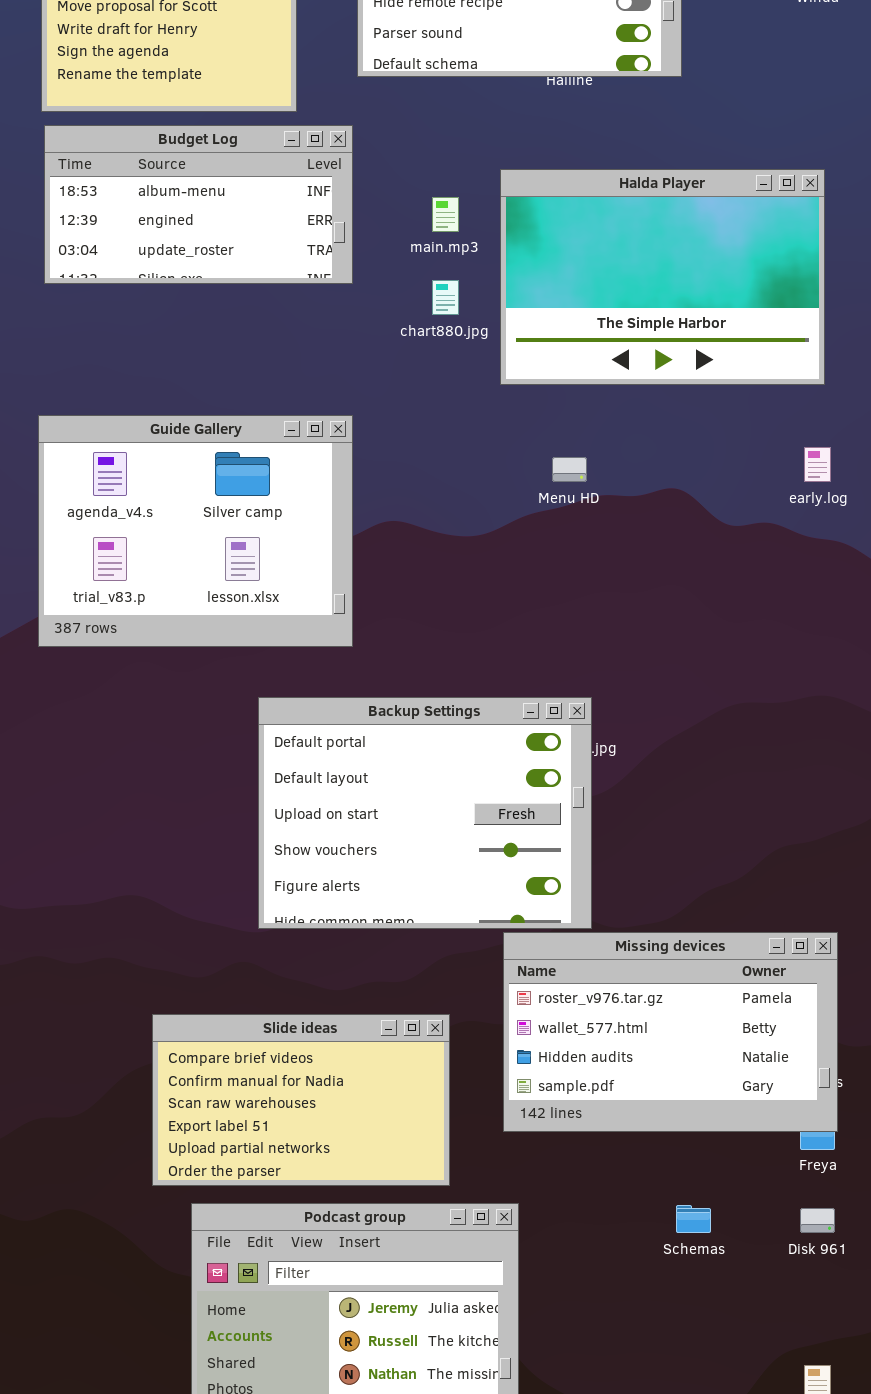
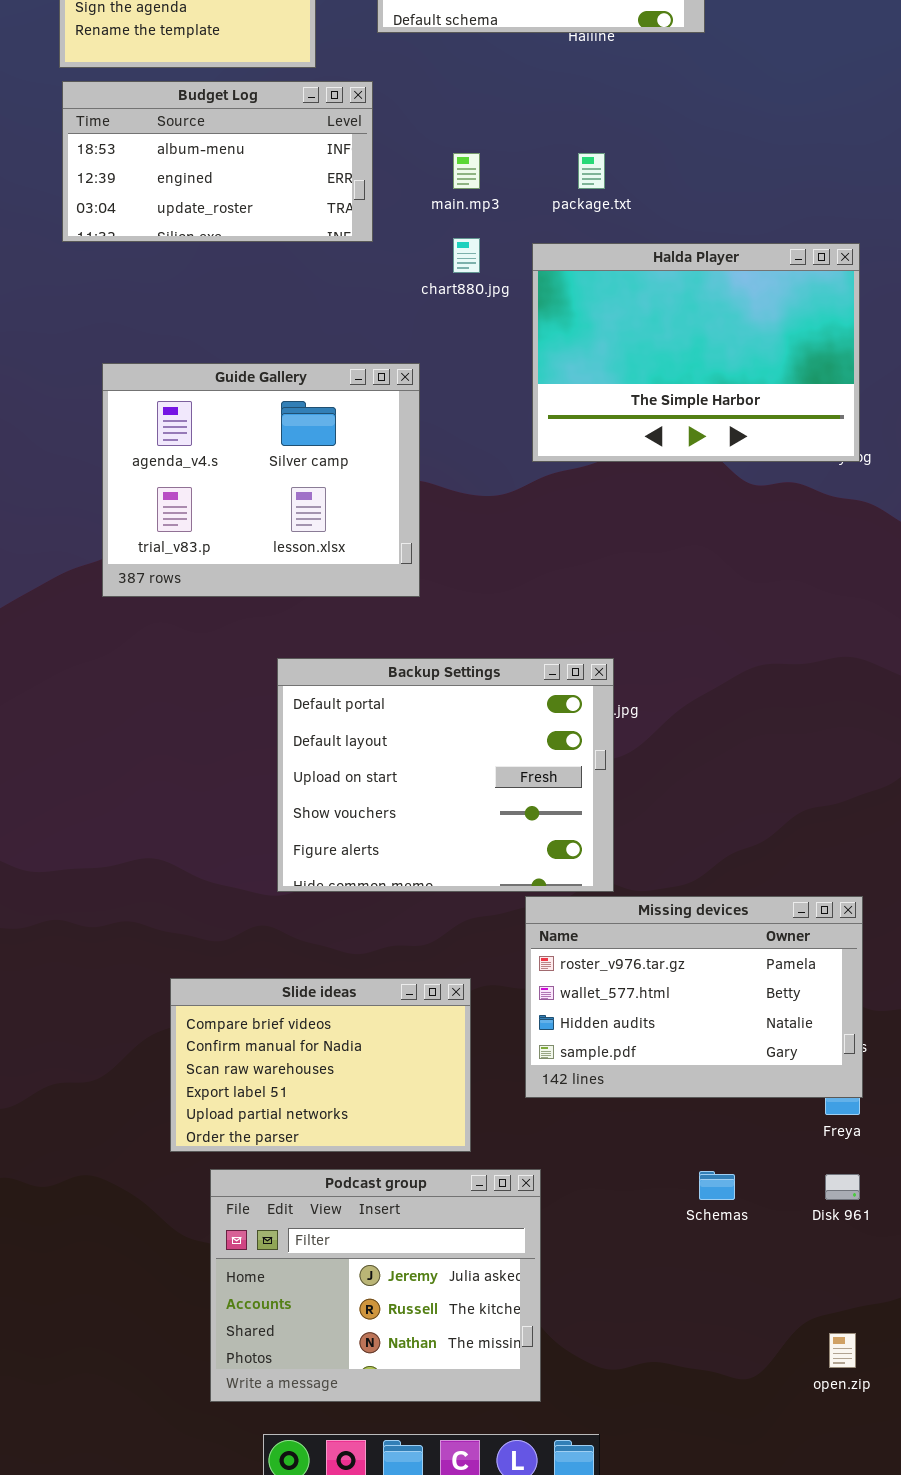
Halda Player: [500,169,825,385] -> [532,243,860,462], moved
Guide Gallery: [38,415,353,647] -> [102,363,420,597], moved

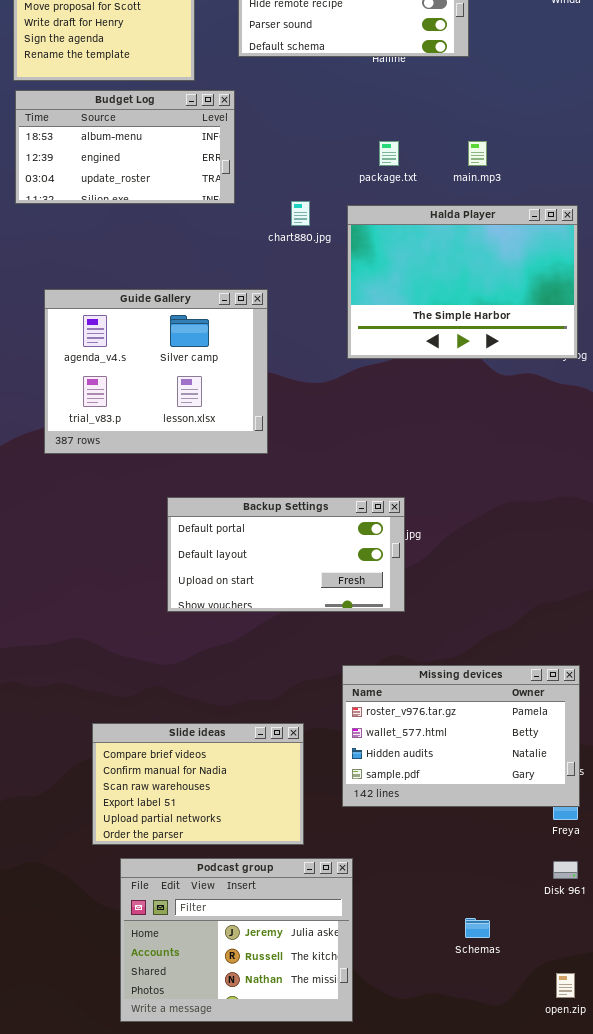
main.mp3: [453,153,480,189] -> [468,141,487,166], moved
Backup Settings: [277,658,614,892] -> [167,497,405,612], resized
Schemas: [699,1171,735,1200] -> [465,918,490,938], moved

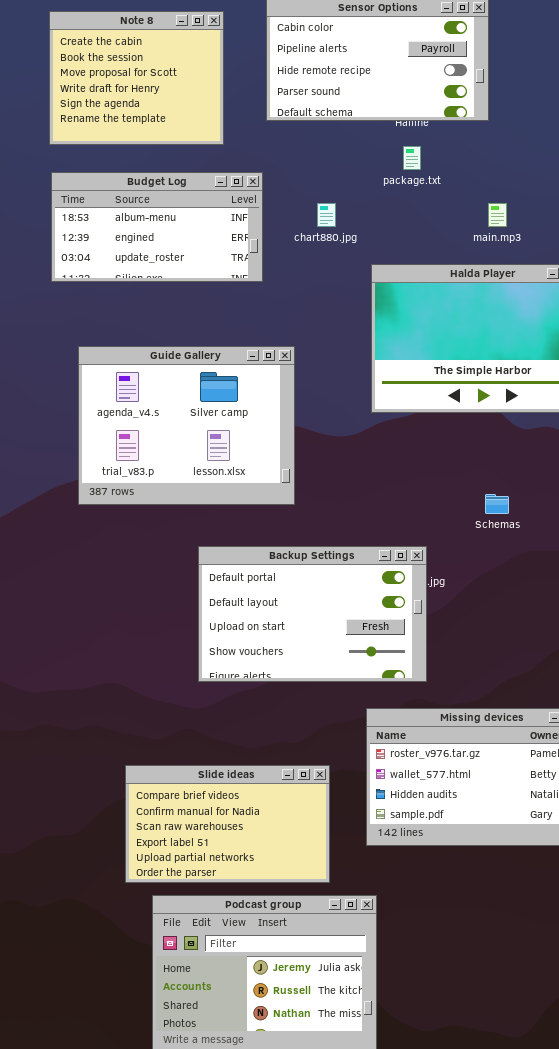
Budget Log: [15,90,235,204] -> [51,172,263,282], moved
package.txt: [379,141,399,166] -> [403,146,421,170], moved
chart880.jpg: [291,201,310,226] -> [317,203,336,227], moved
Backup Settings: [167,497,405,612] -> [198,546,427,682], resized
Schemas: [465,918,490,938] -> [485,494,509,514], moved

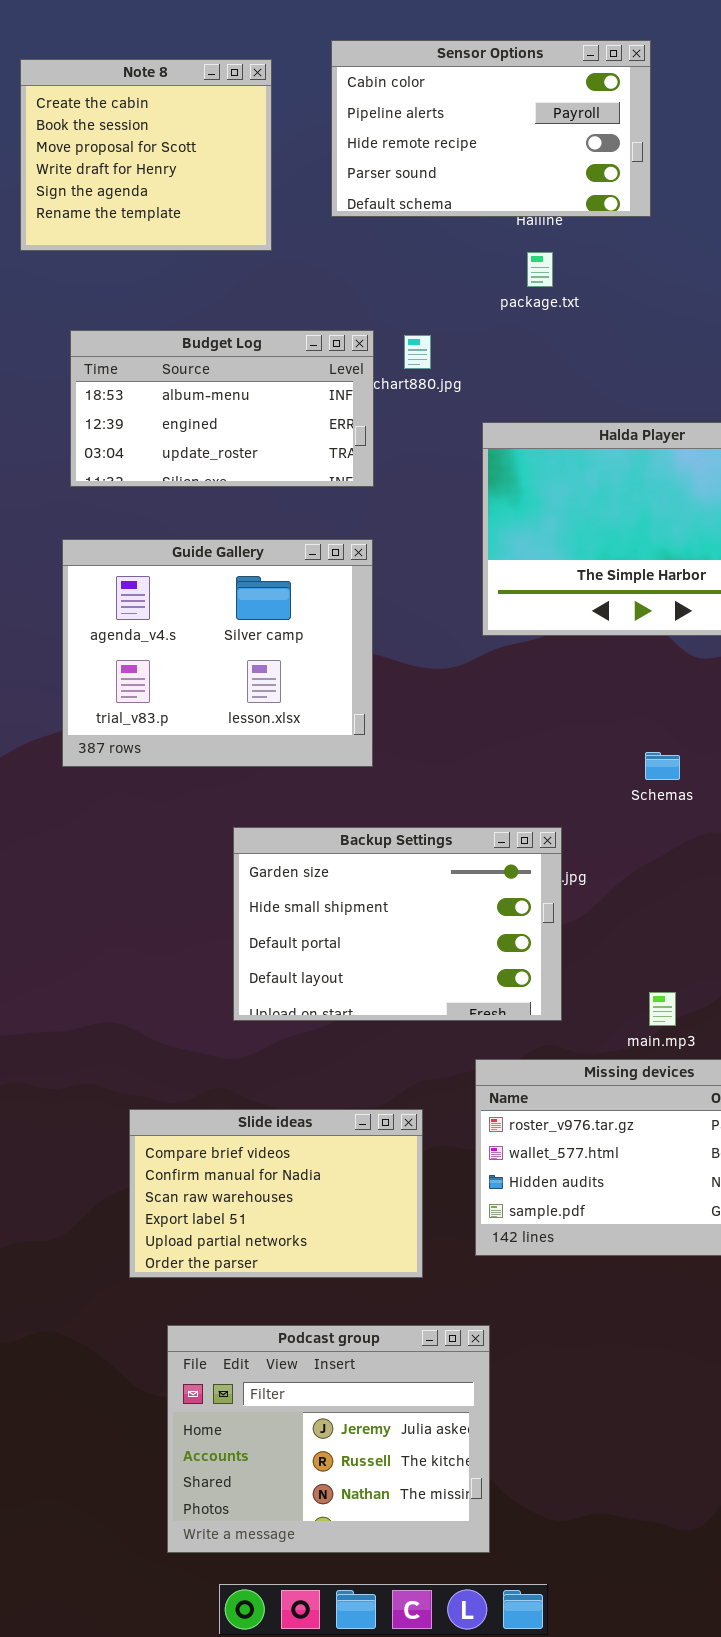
Budget Log: [51,172,263,282] -> [70,330,374,487], moved
main.mp3: [488,203,507,227] -> [649,992,676,1026], moved
Backup Settings: [198,546,427,682] -> [233,827,562,1021], scrolled up 2 rows
Slide ideas: [125,765,330,883] -> [129,1109,423,1278], moved

